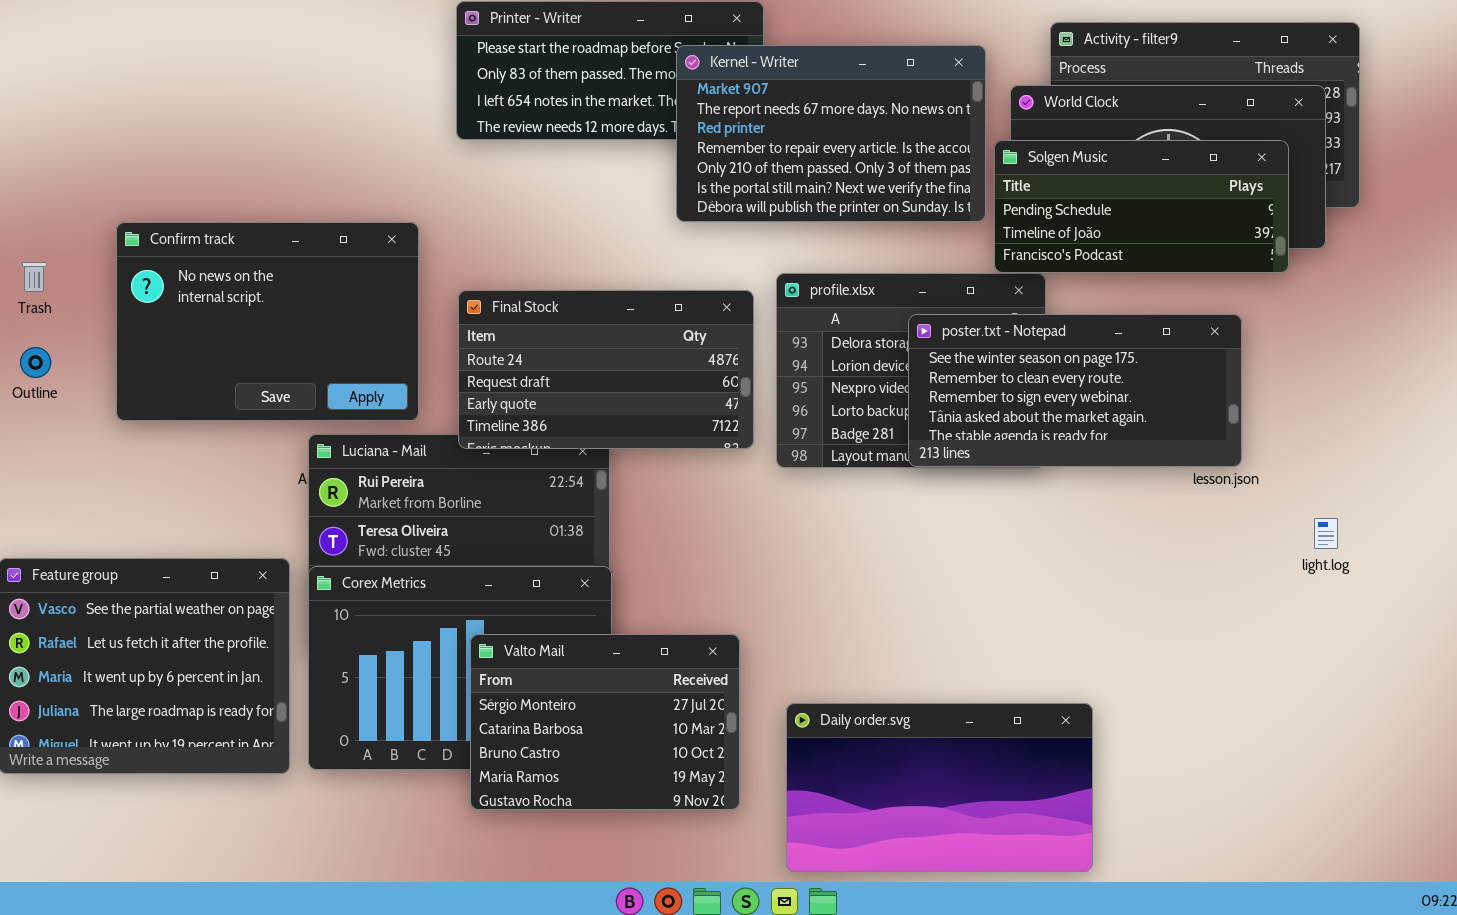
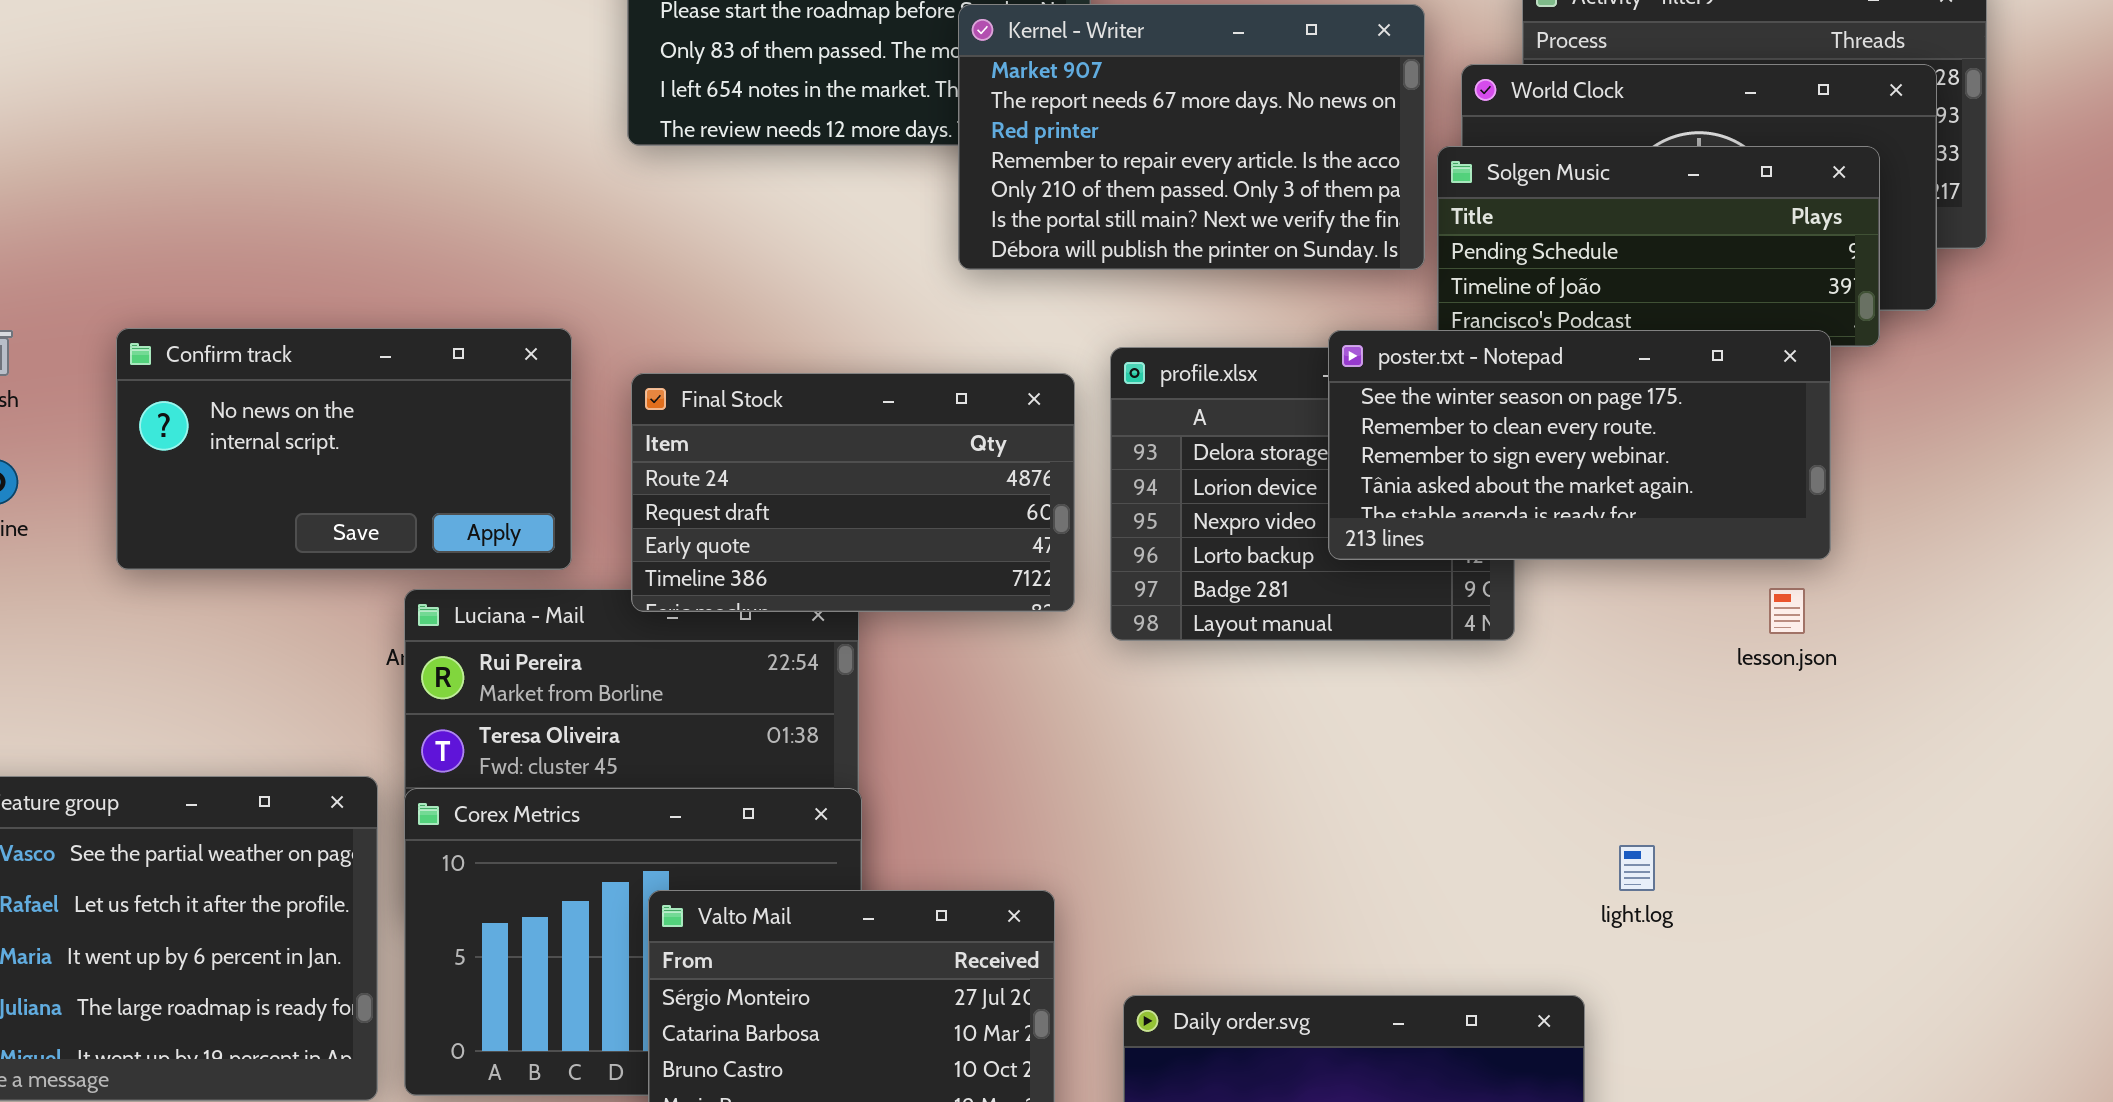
Confirm track: [116,222,419,421] -> [116,328,572,570], resized
poster.txt - Notepad: [908,314,1242,467] -> [1328,330,1831,560], moved
light.log: [1314,518,1338,549] -> [1619,845,1655,891], moved

